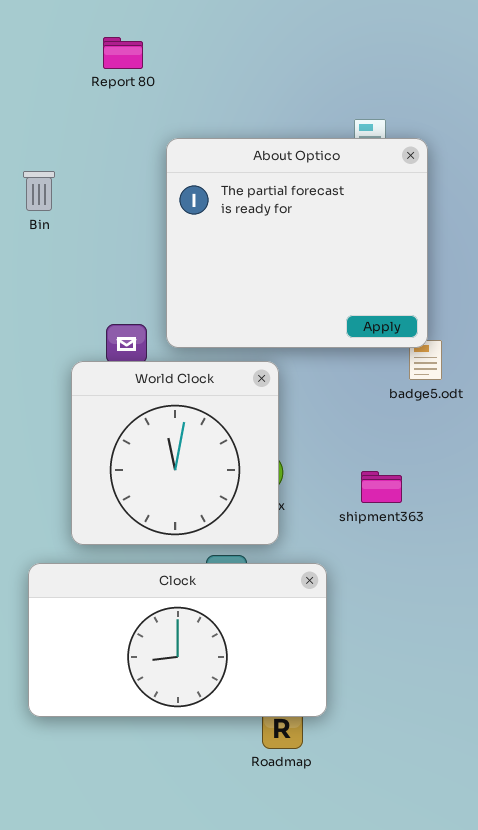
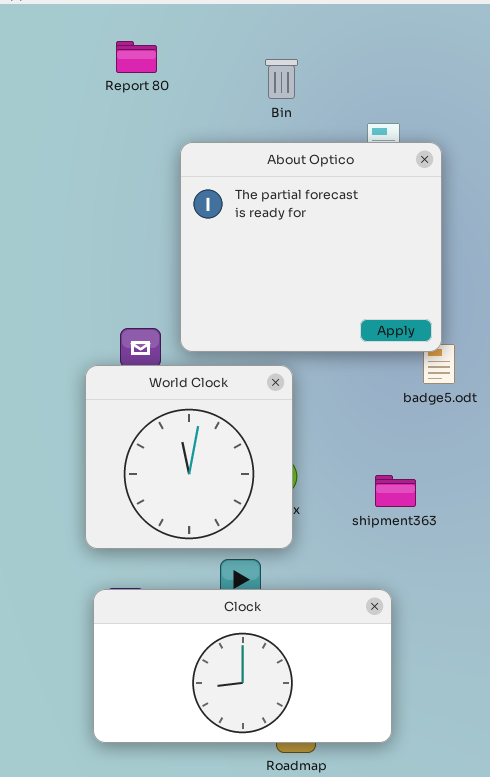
Bin: [23,171,55,211] -> [265,59,298,99], moved
Clock: [28,563,327,717] -> [93,589,392,743], moved

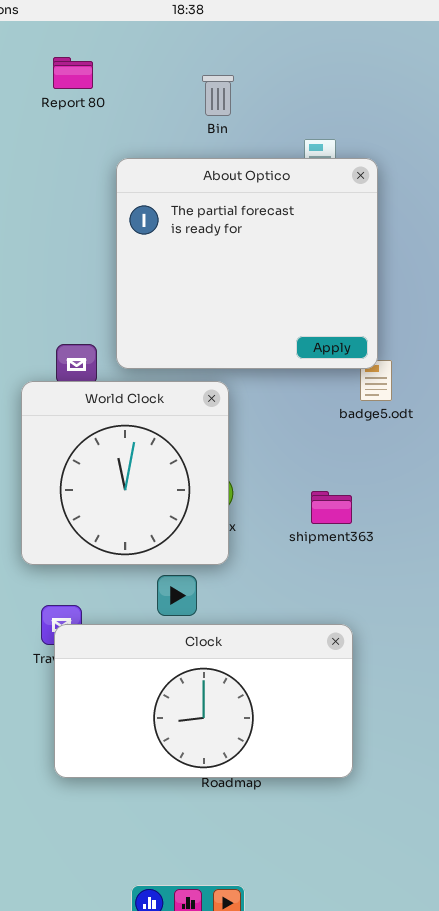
Clock: [93,589,392,743] -> [54,624,353,778], moved

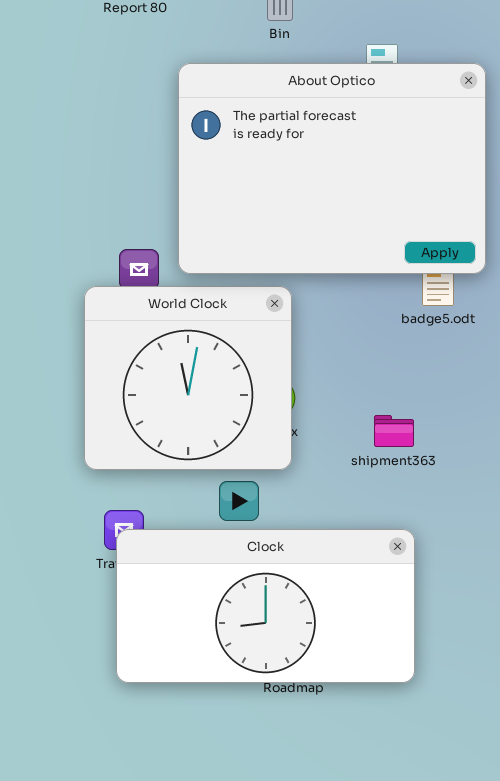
About Optico: [116,158,378,369] -> [178,63,486,274], resized
shipment363: [311,491,352,524] -> [374,415,414,447], moved

